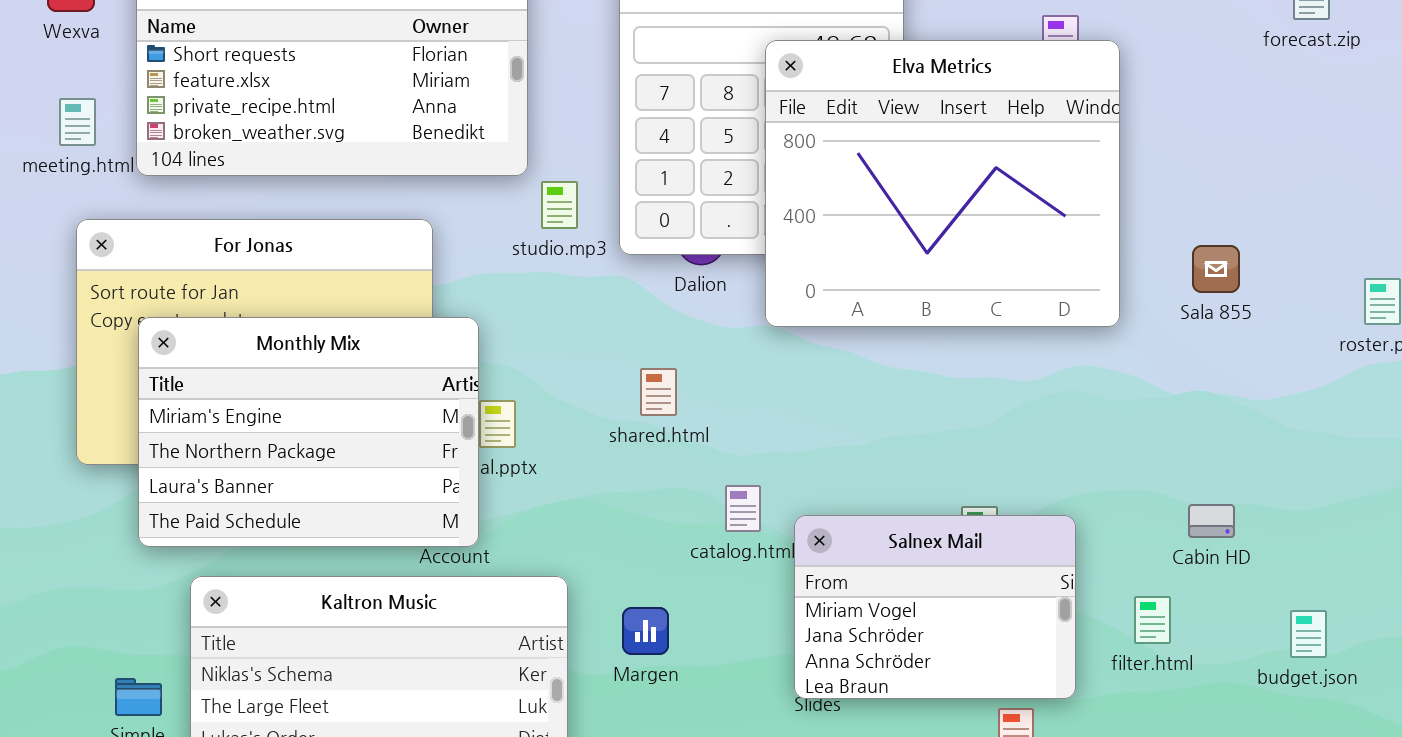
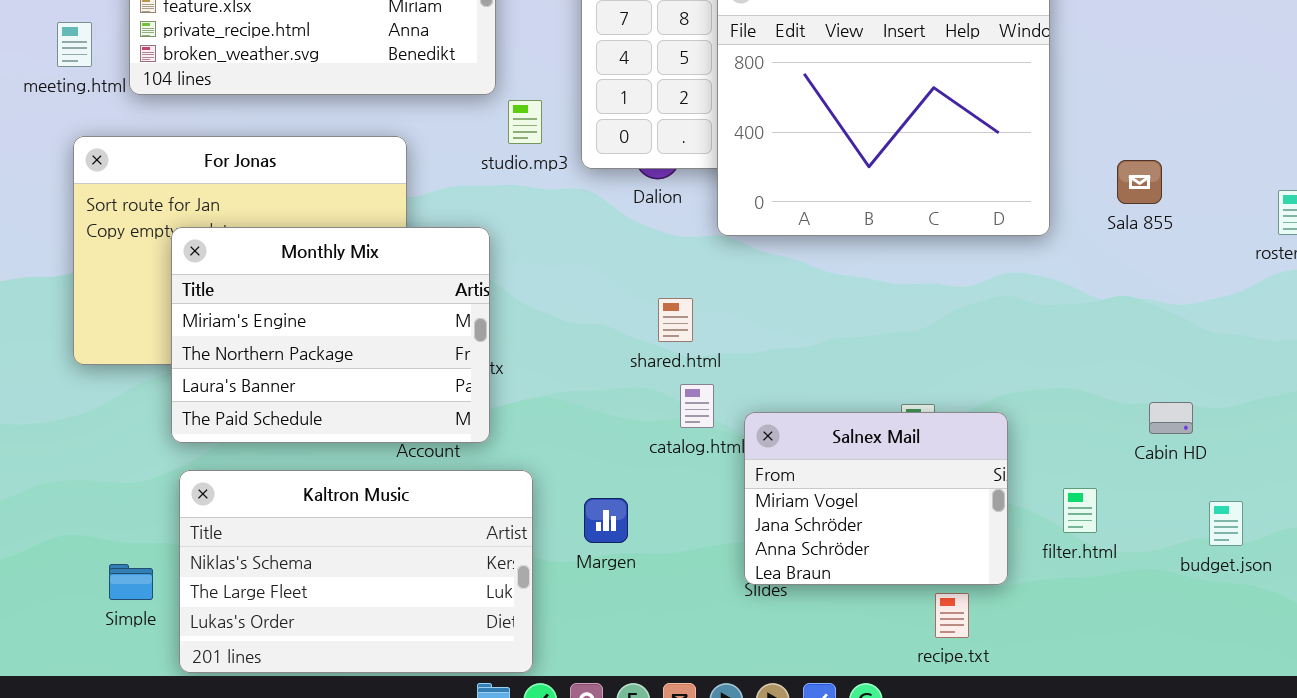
Monthly Mix: [138,317,479,547] -> [171,227,490,443], moved
shared.html: [640,368,677,416] -> [658,298,693,342], moved
Cabin HD: [1188,504,1235,538] -> [1149,402,1193,434], moved

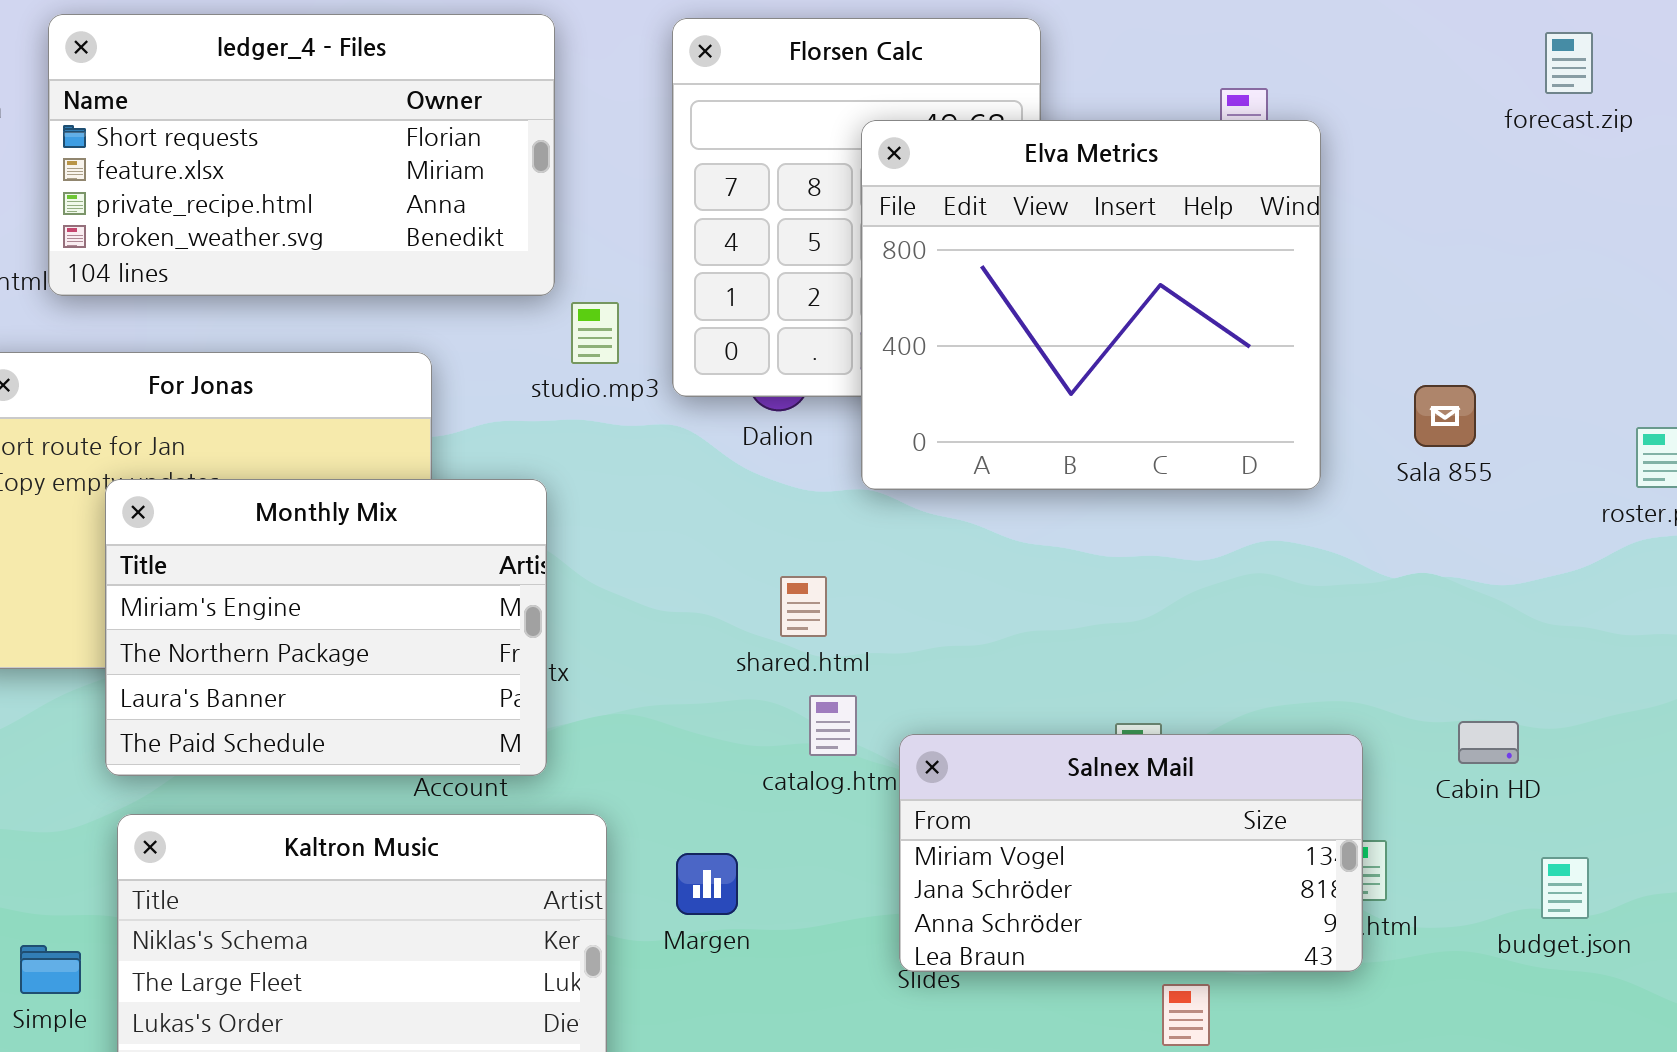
Salnex Mail: [744,412,1008,585] -> [899,734,1363,972], resized

